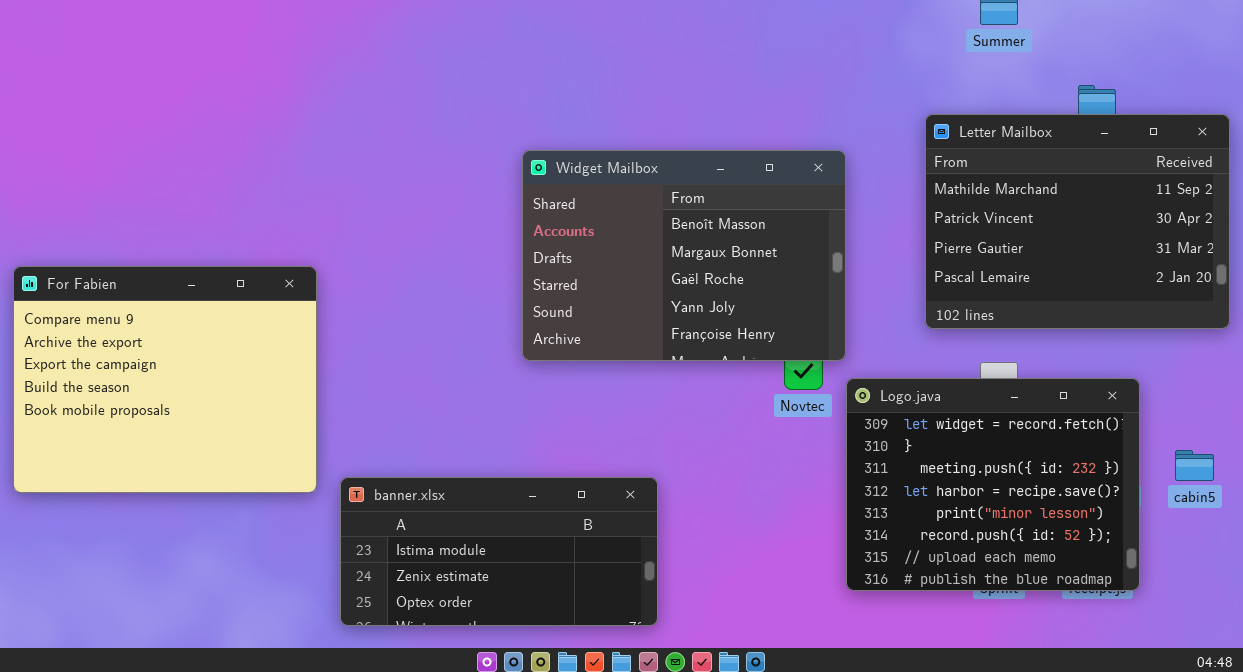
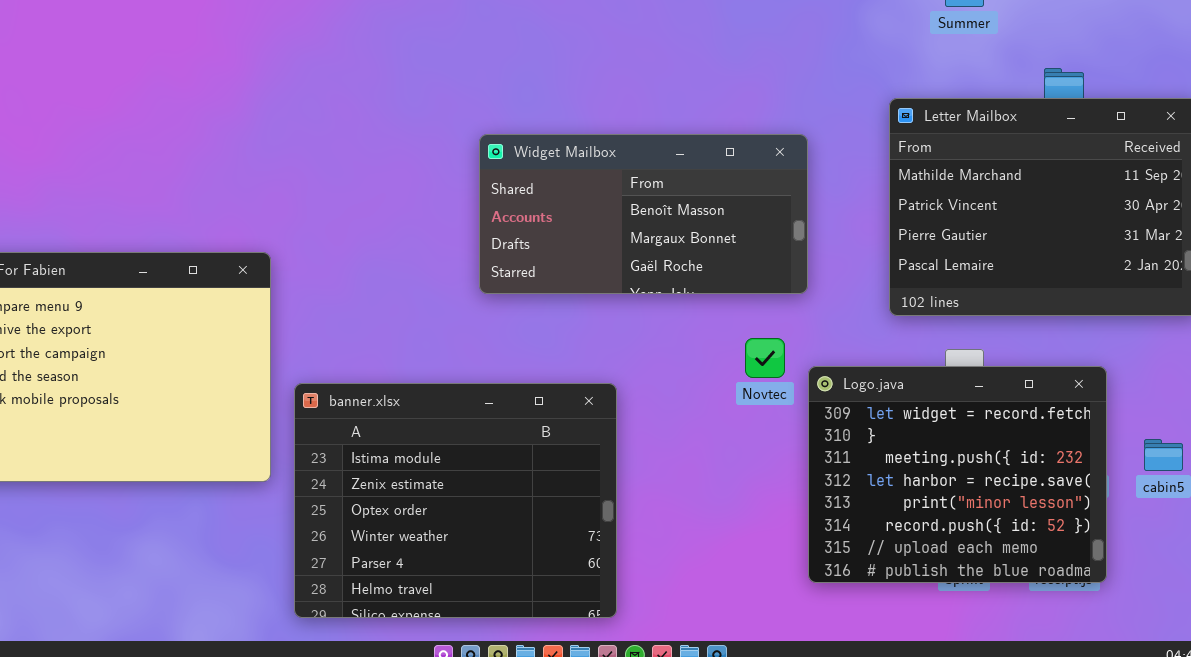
Widget Mailbox: [522,150,846,361] -> [479,134,808,294], resized
banner.xlsx: [340,477,658,626] -> [294,383,617,618], resized

